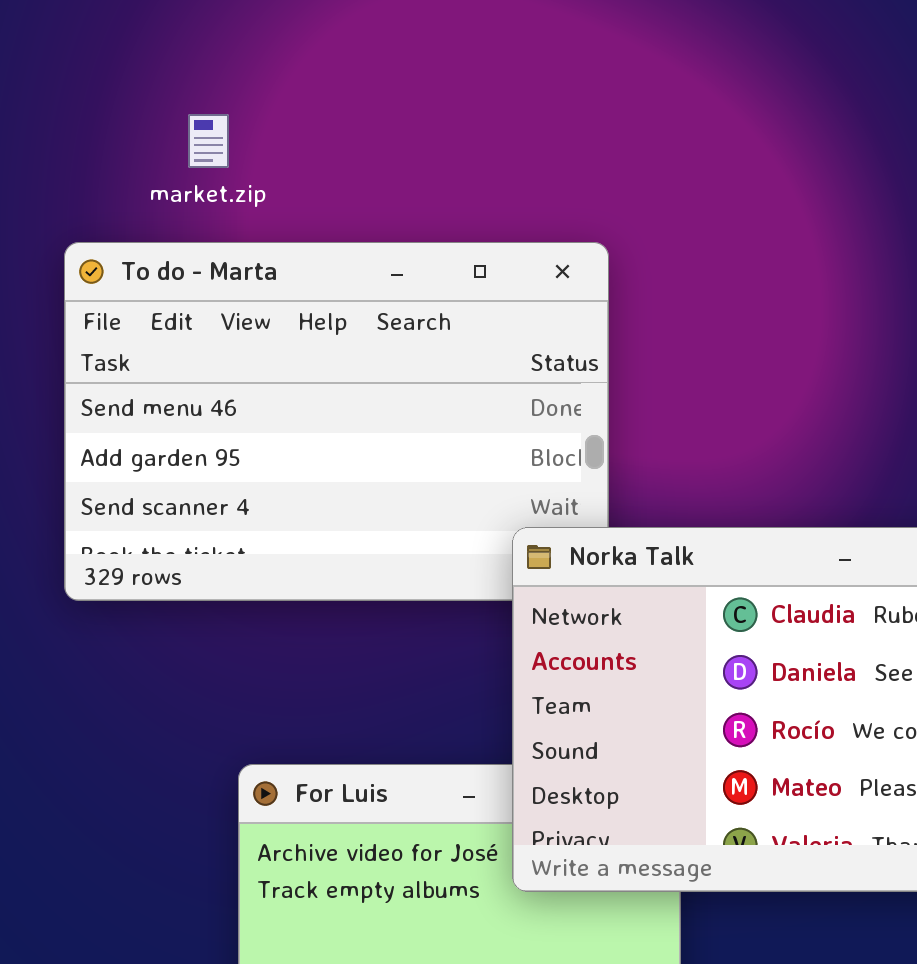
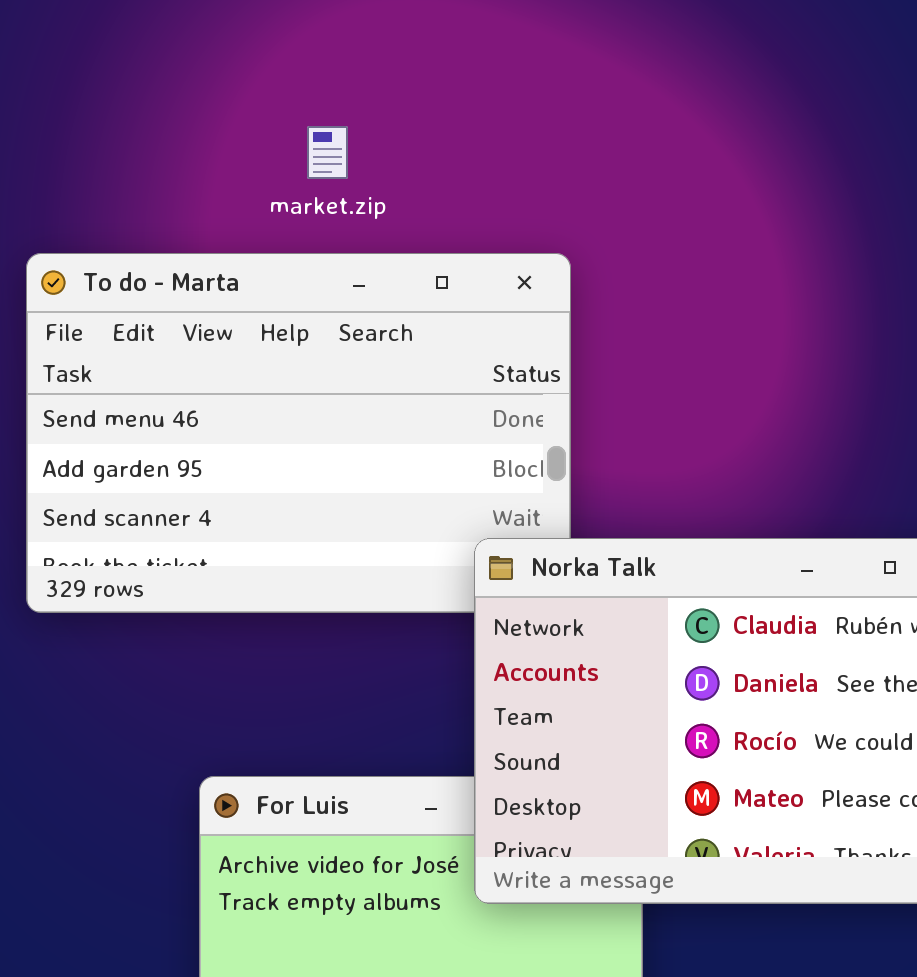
market.zip: [188,114,229,168] -> [307,126,348,179], moved

